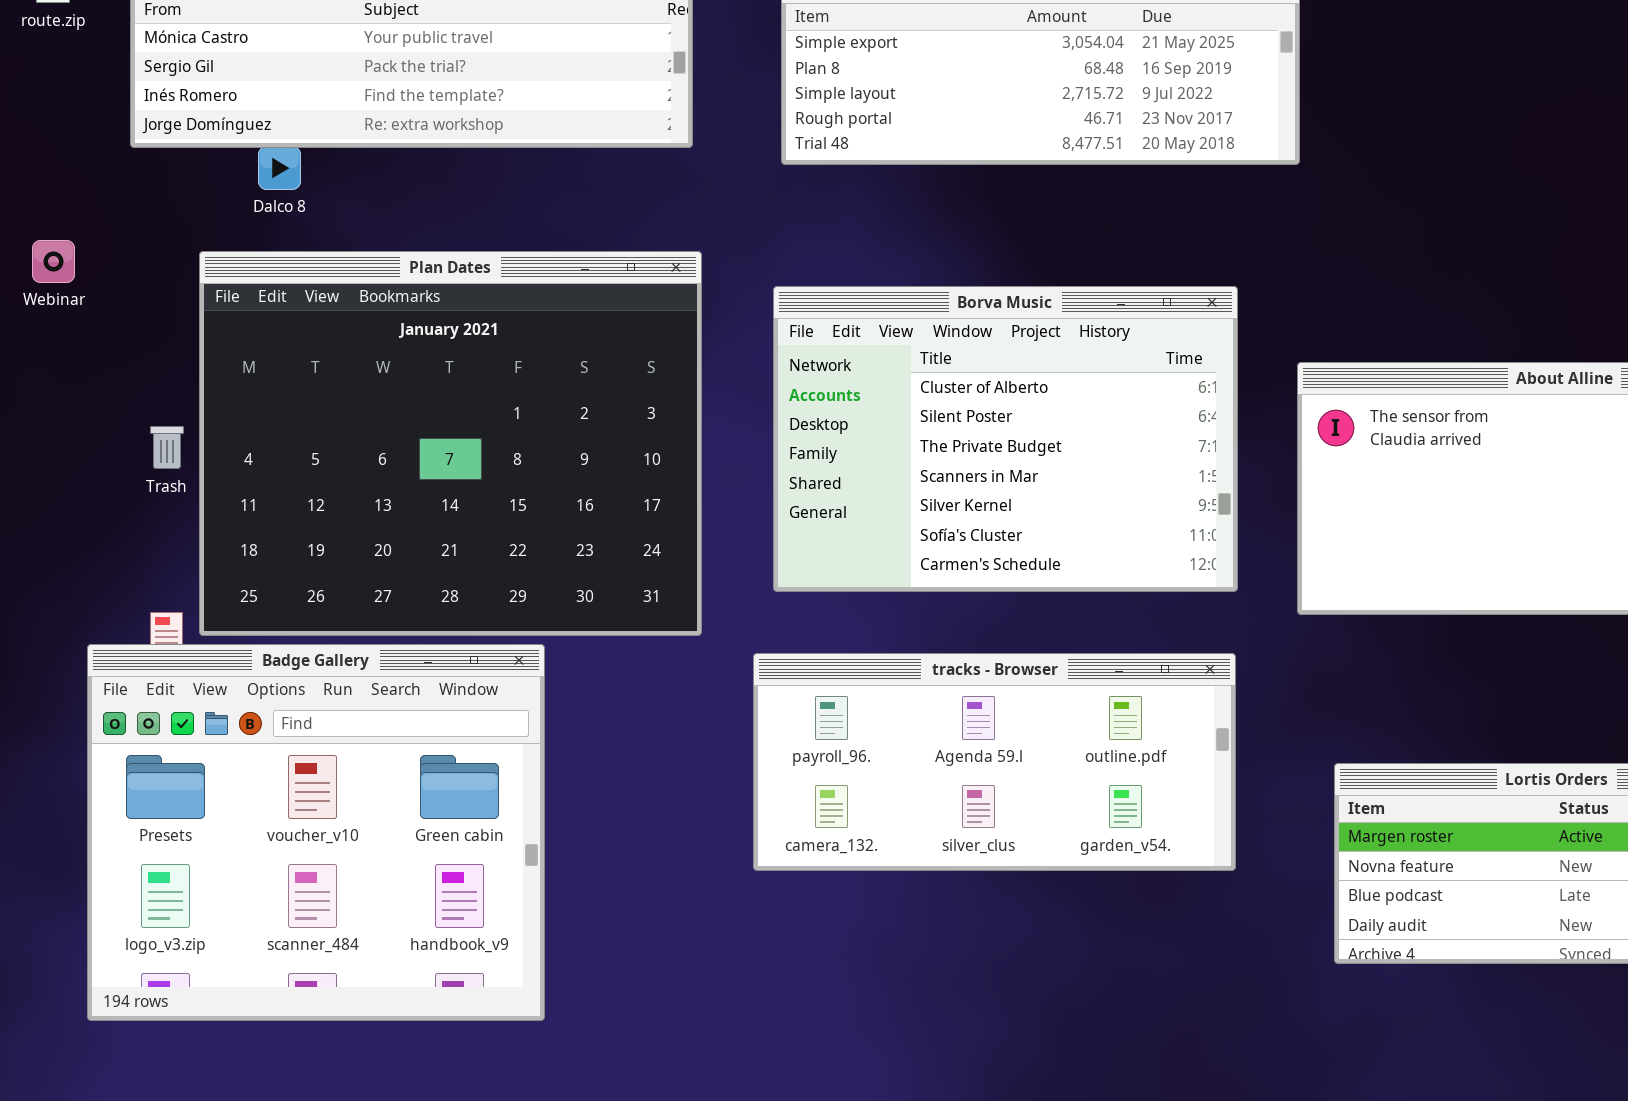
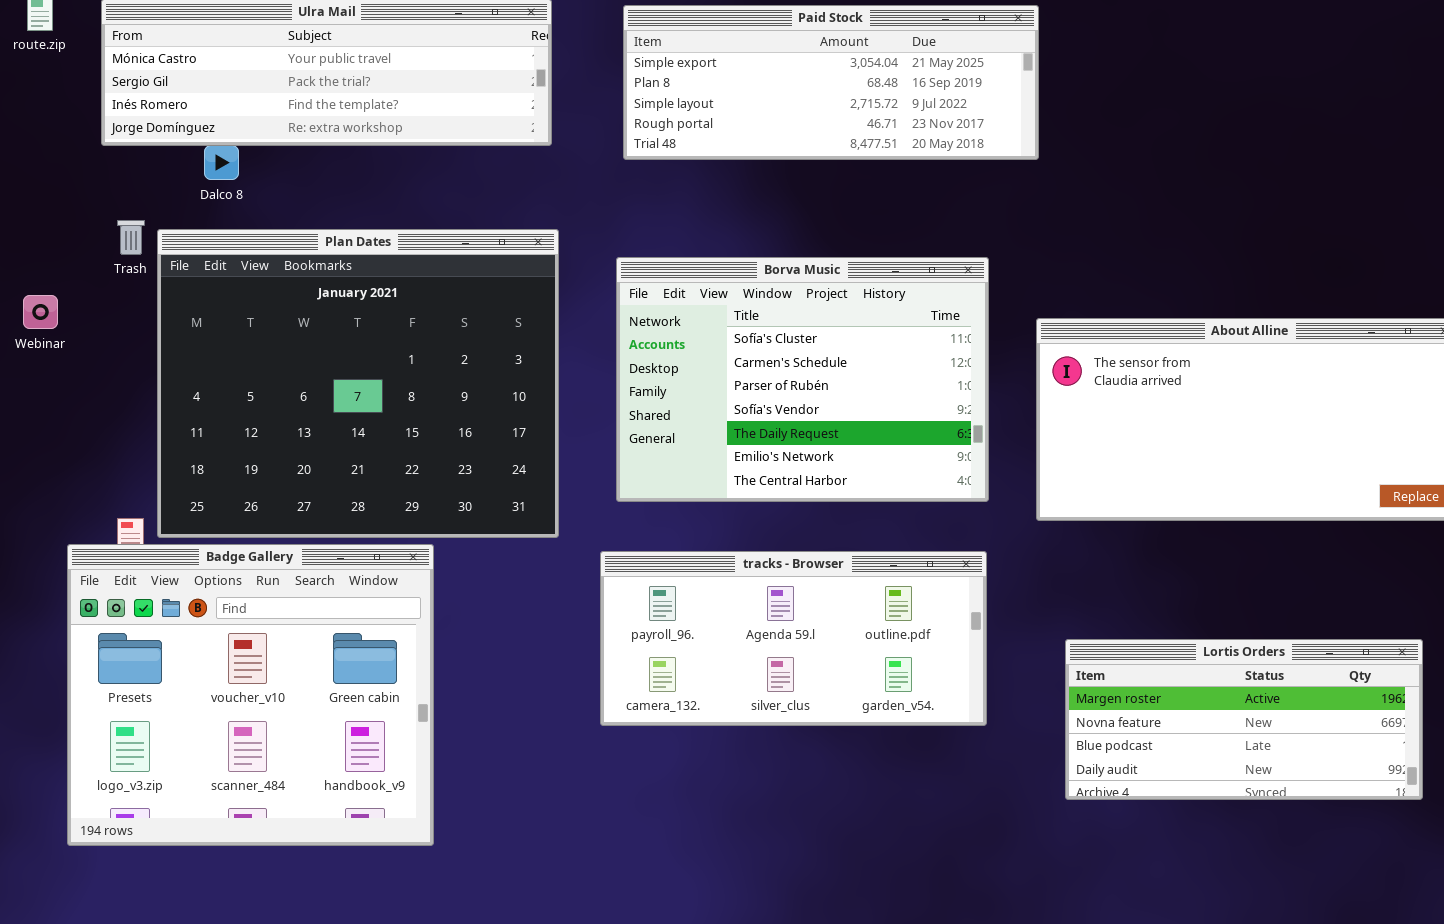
Webinar: [32,240,75,283] -> [23,295,58,329], moved
Borva Music: [773,286,1238,592] -> [616,257,989,502], scrolled down 5 rows
Trash: [150,426,184,469] -> [117,220,145,255], moved

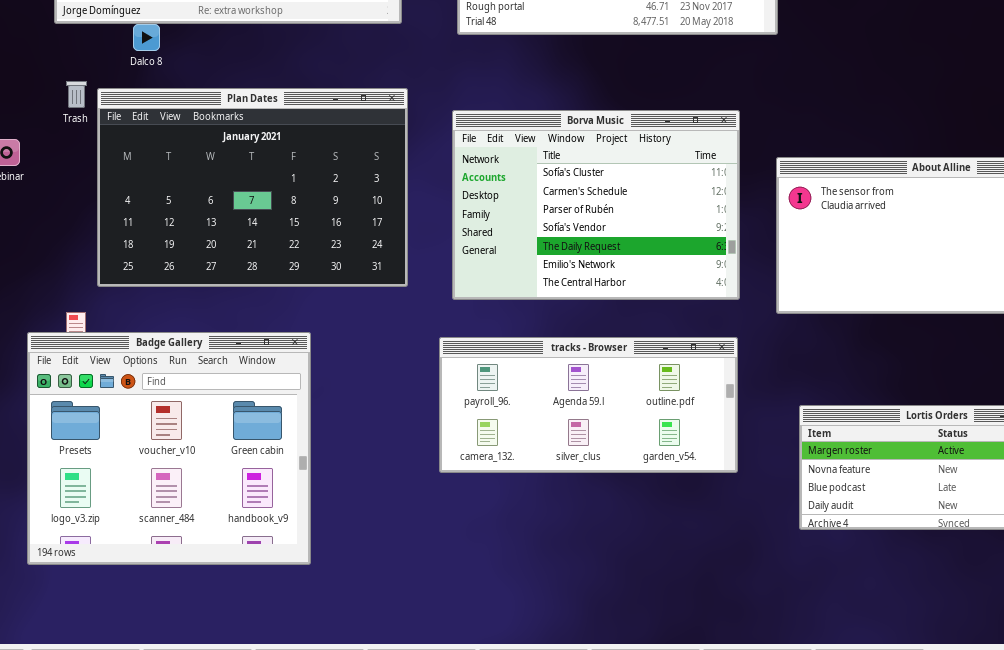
Plan Dates: [157,229,559,538] -> [97,88,408,287], resized

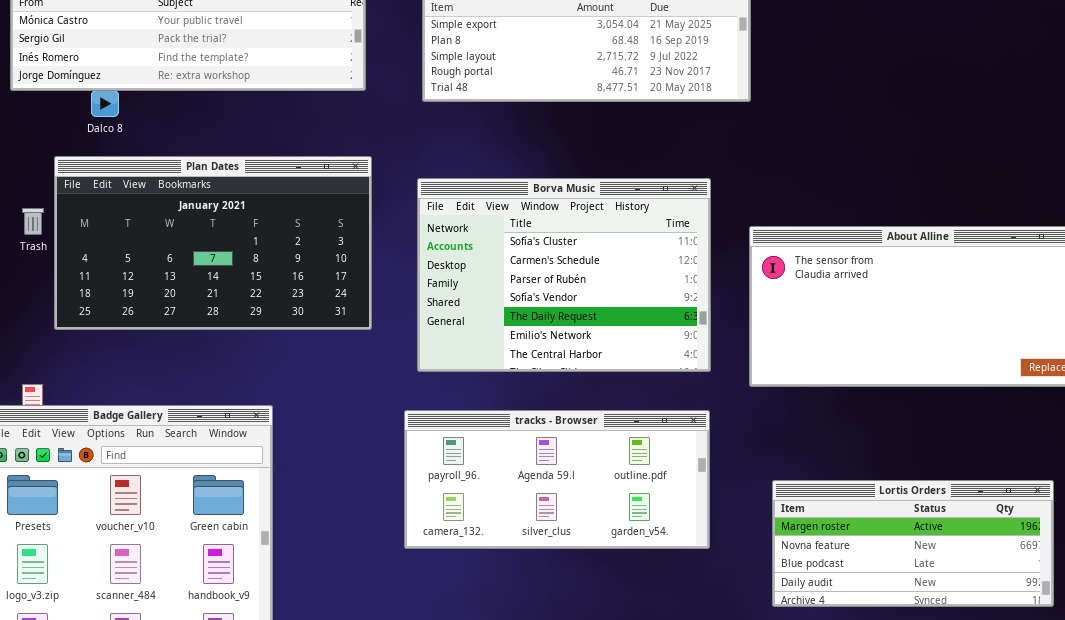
Trash: [66,81,87,108] -> [22,208,44,235], moved
Plan Dates: [97,88,408,287] -> [54,156,372,330], resized

